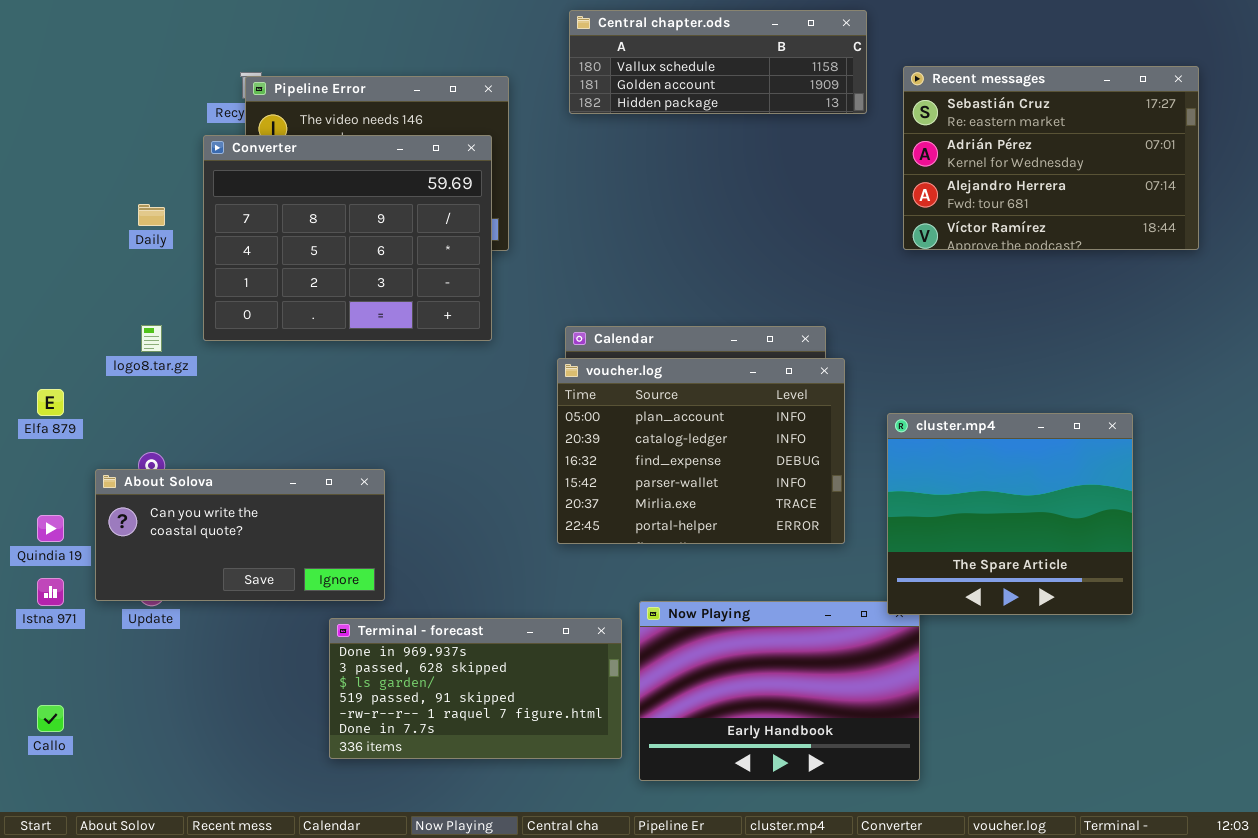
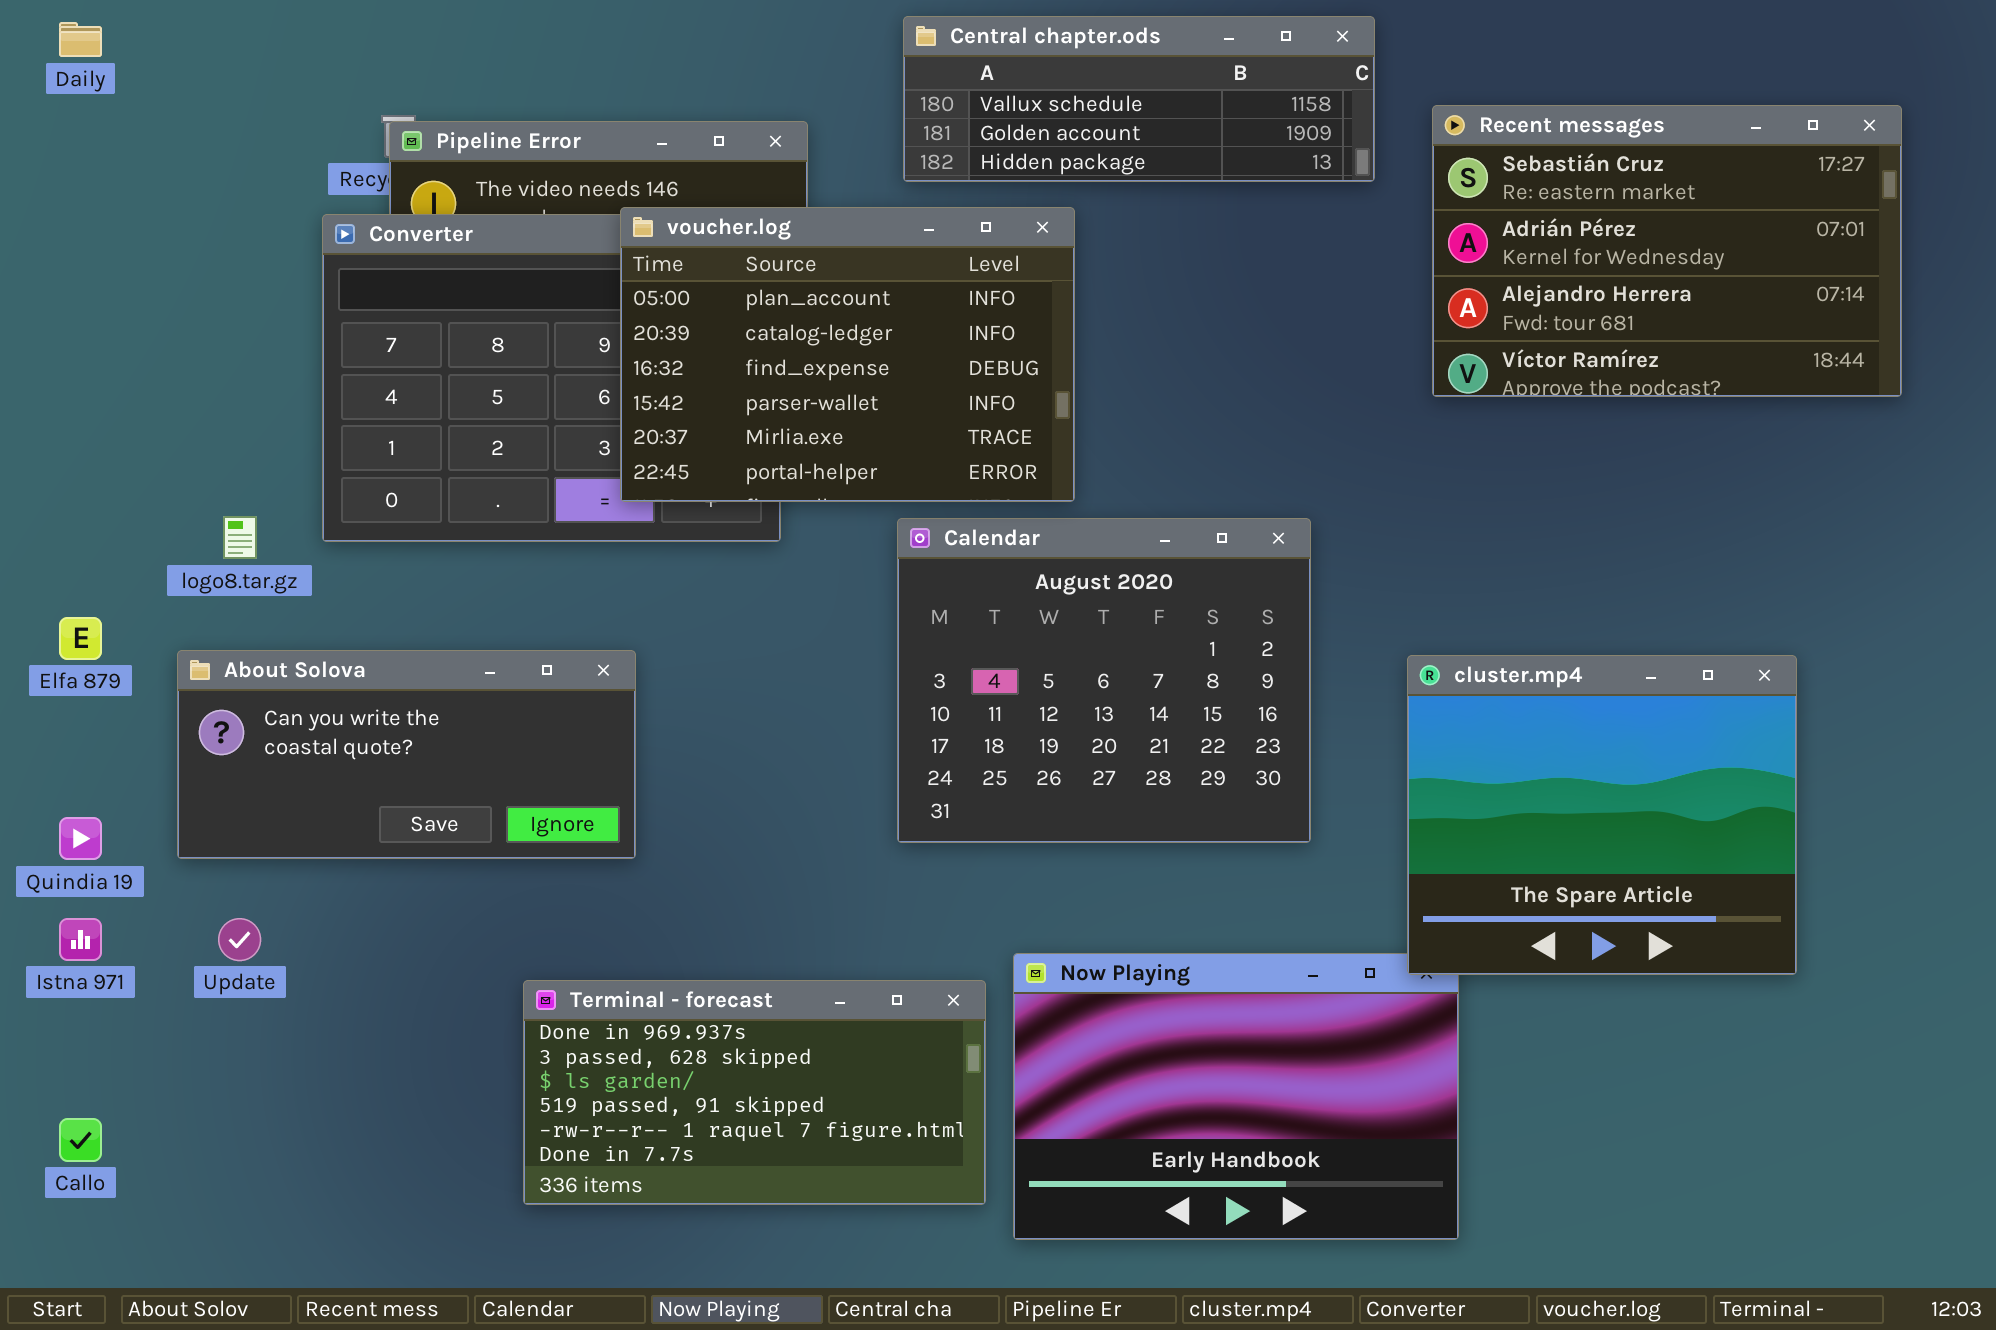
Daily: [138,204,165,226] -> [59,22,102,57], moved
voucher.log: [557,358,845,544] -> [620,207,1075,502], moved
About Solova: [95,469,385,601] -> [177,650,636,859], moved

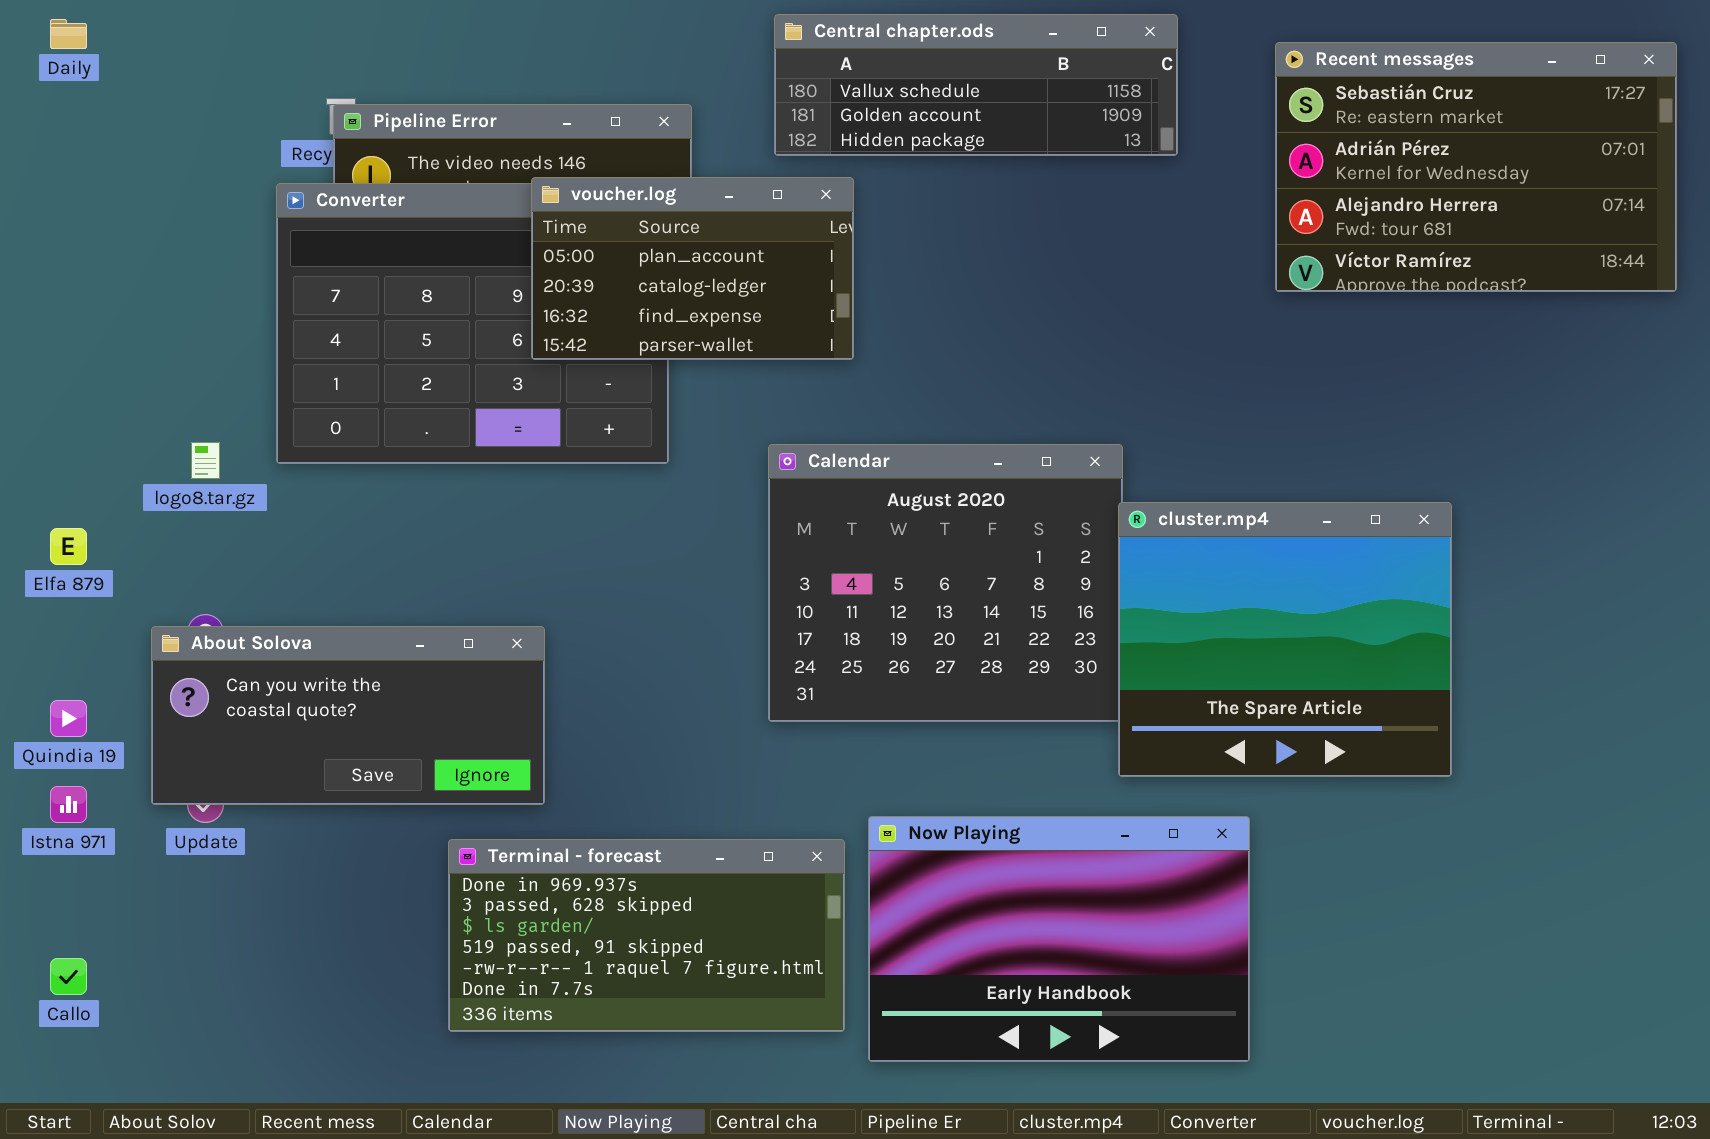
Recent messages: [1432,105,1902,397] -> [1275,42,1677,292], moved
voucher.log: [620,207,1075,502] -> [531,177,854,360], resized
About Solova: [177,650,636,859] -> [151,626,545,805], moved
cluster.mp4: [1407,655,1797,975] -> [1118,502,1452,777], moved

